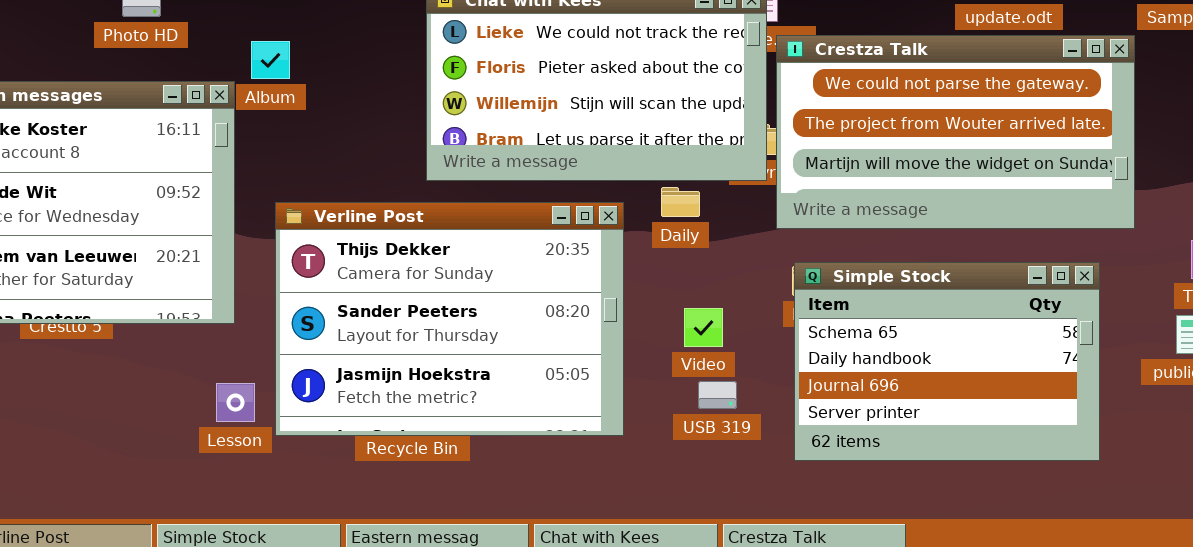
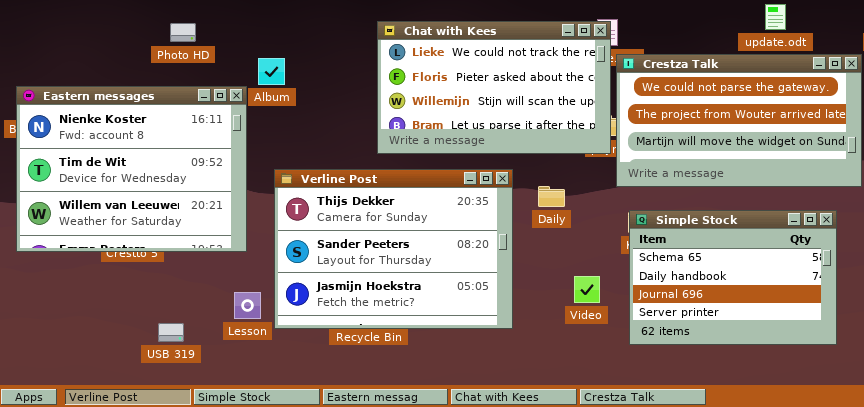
Daily: [661,187,700,217] -> [538,186,565,207], moved
Video: [684,308,723,347] -> [574,276,600,303], moved
USB 319: [698,381,737,409] -> [158,323,184,342], moved

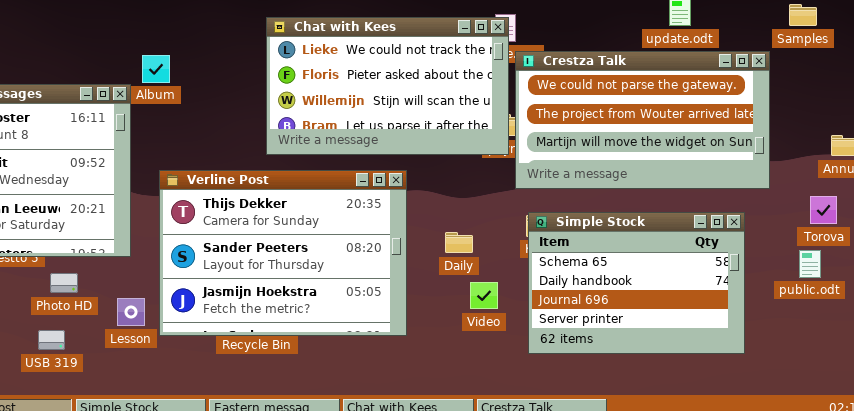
Photo HD: [170,23,196,42] -> [50,273,78,293], moved
Daily: [538,186,565,207] -> [445,232,473,253], moved

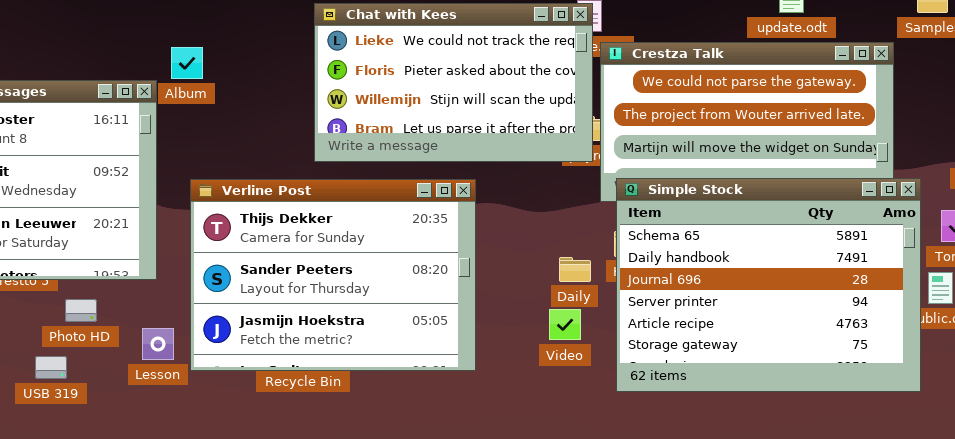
Simple Stock: [528,212,745,354] -> [616,178,921,392], resized
Daily: [445,232,473,253] -> [559,257,591,282], moved
USB 319: [38,330,65,350] -> [35,356,67,379], moved

